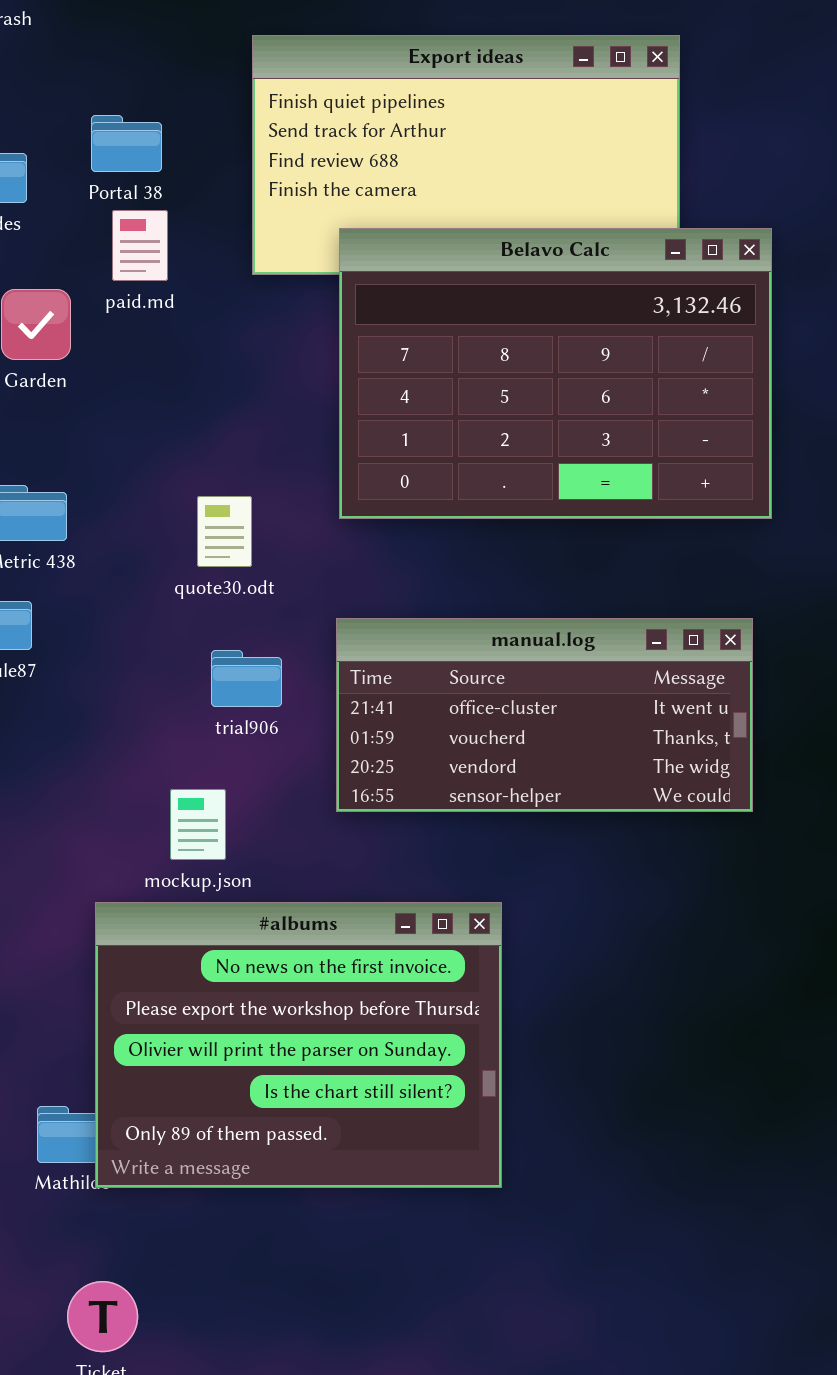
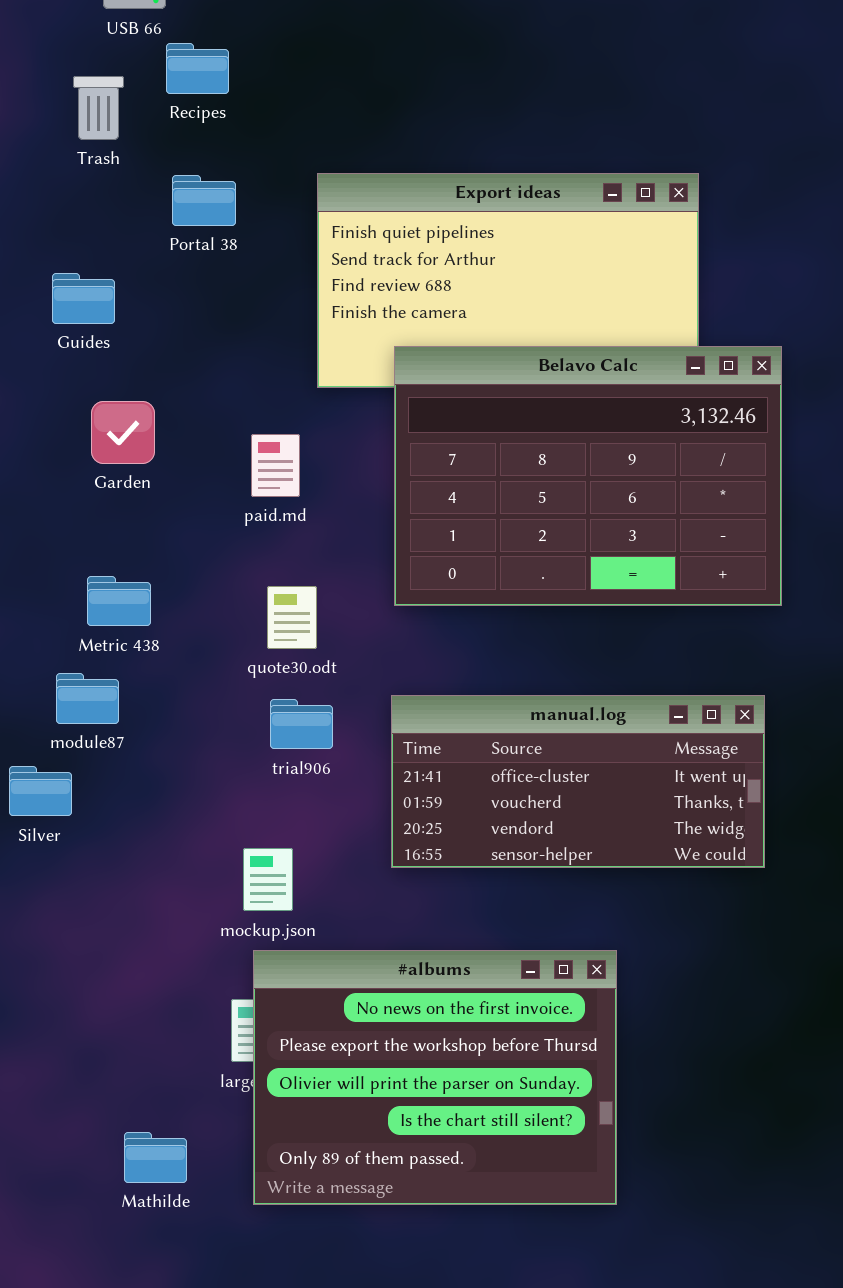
Portal 38: [91,115,162,172] -> [172,175,236,226], moved
paid.md: [112,210,168,281] -> [251,434,300,497], moved
trial906: [211,650,282,707] -> [270,699,333,749], moved
#albums: [95,902,502,1188] -> [253,950,617,1205], moved

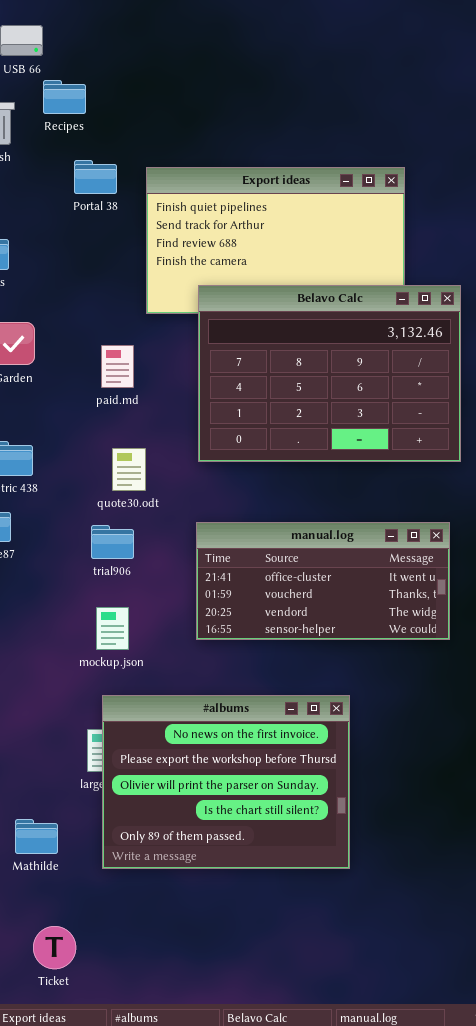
Portal 38: [172,175,236,226] -> [74,160,117,194], moved
trial906: [270,699,333,749] -> [91,525,134,559], moved
mockup.json: [243,848,293,911] -> [96,607,129,650], moved

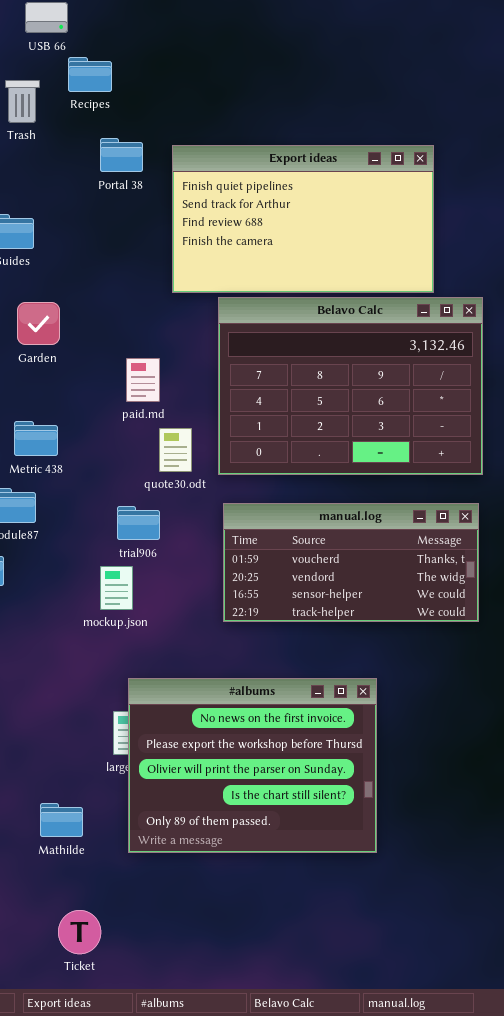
Belavo Calc: [198,285,461,462] -> [218,297,483,475], moved
paid.md: [101,345,134,388] -> [126,358,160,402], moved
quote30.odt: [112,448,146,491] -> [159,428,192,472], moved
manual.log: [196,522,450,640] -> [223,503,479,622], scrolled down 1 row
mockup.json: [96,607,129,650] -> [100,566,133,610], moved

